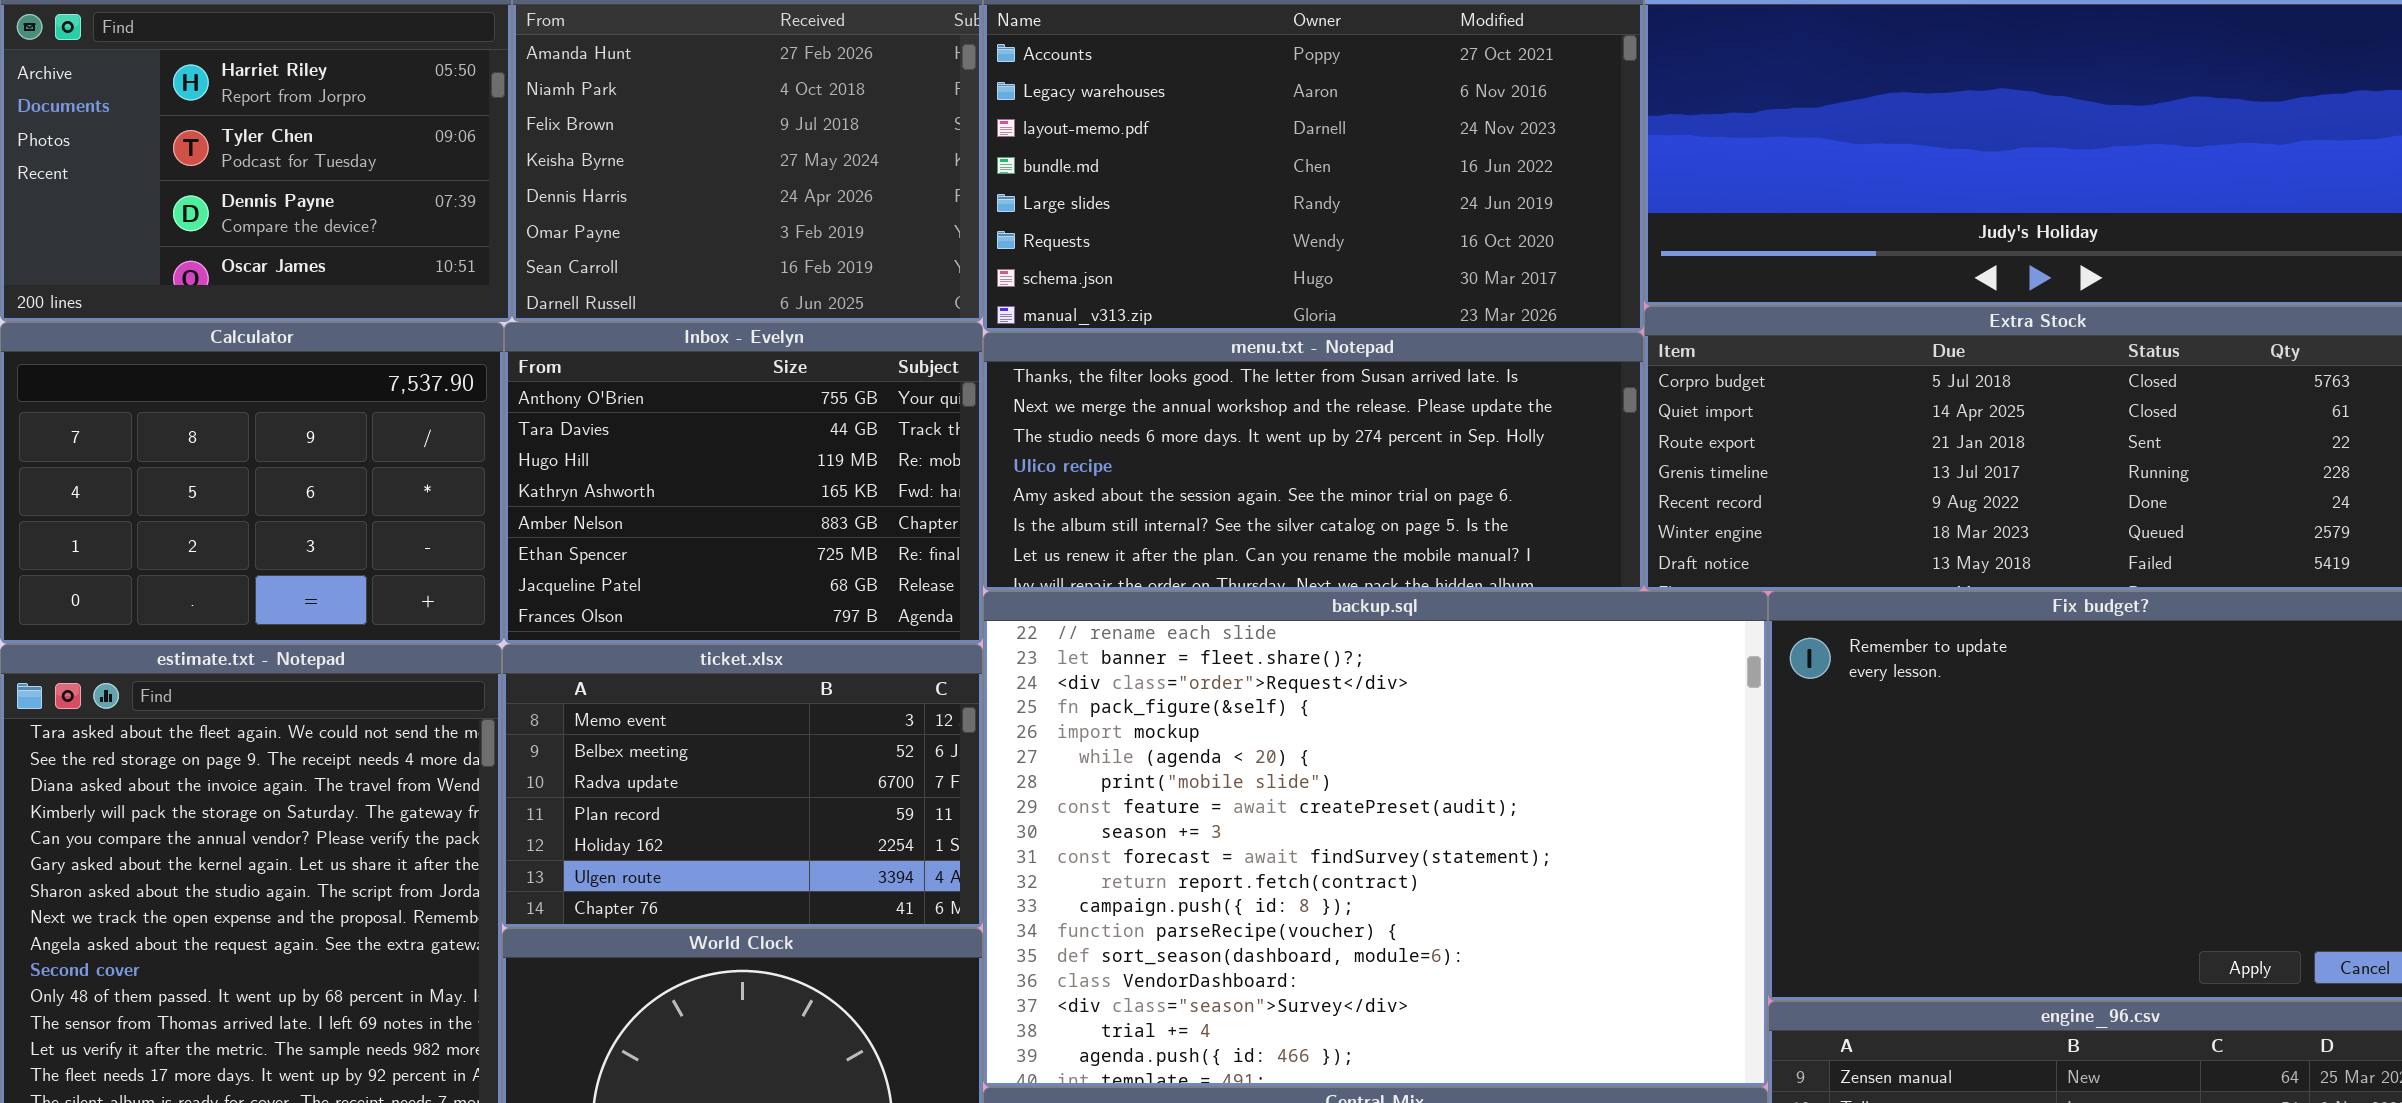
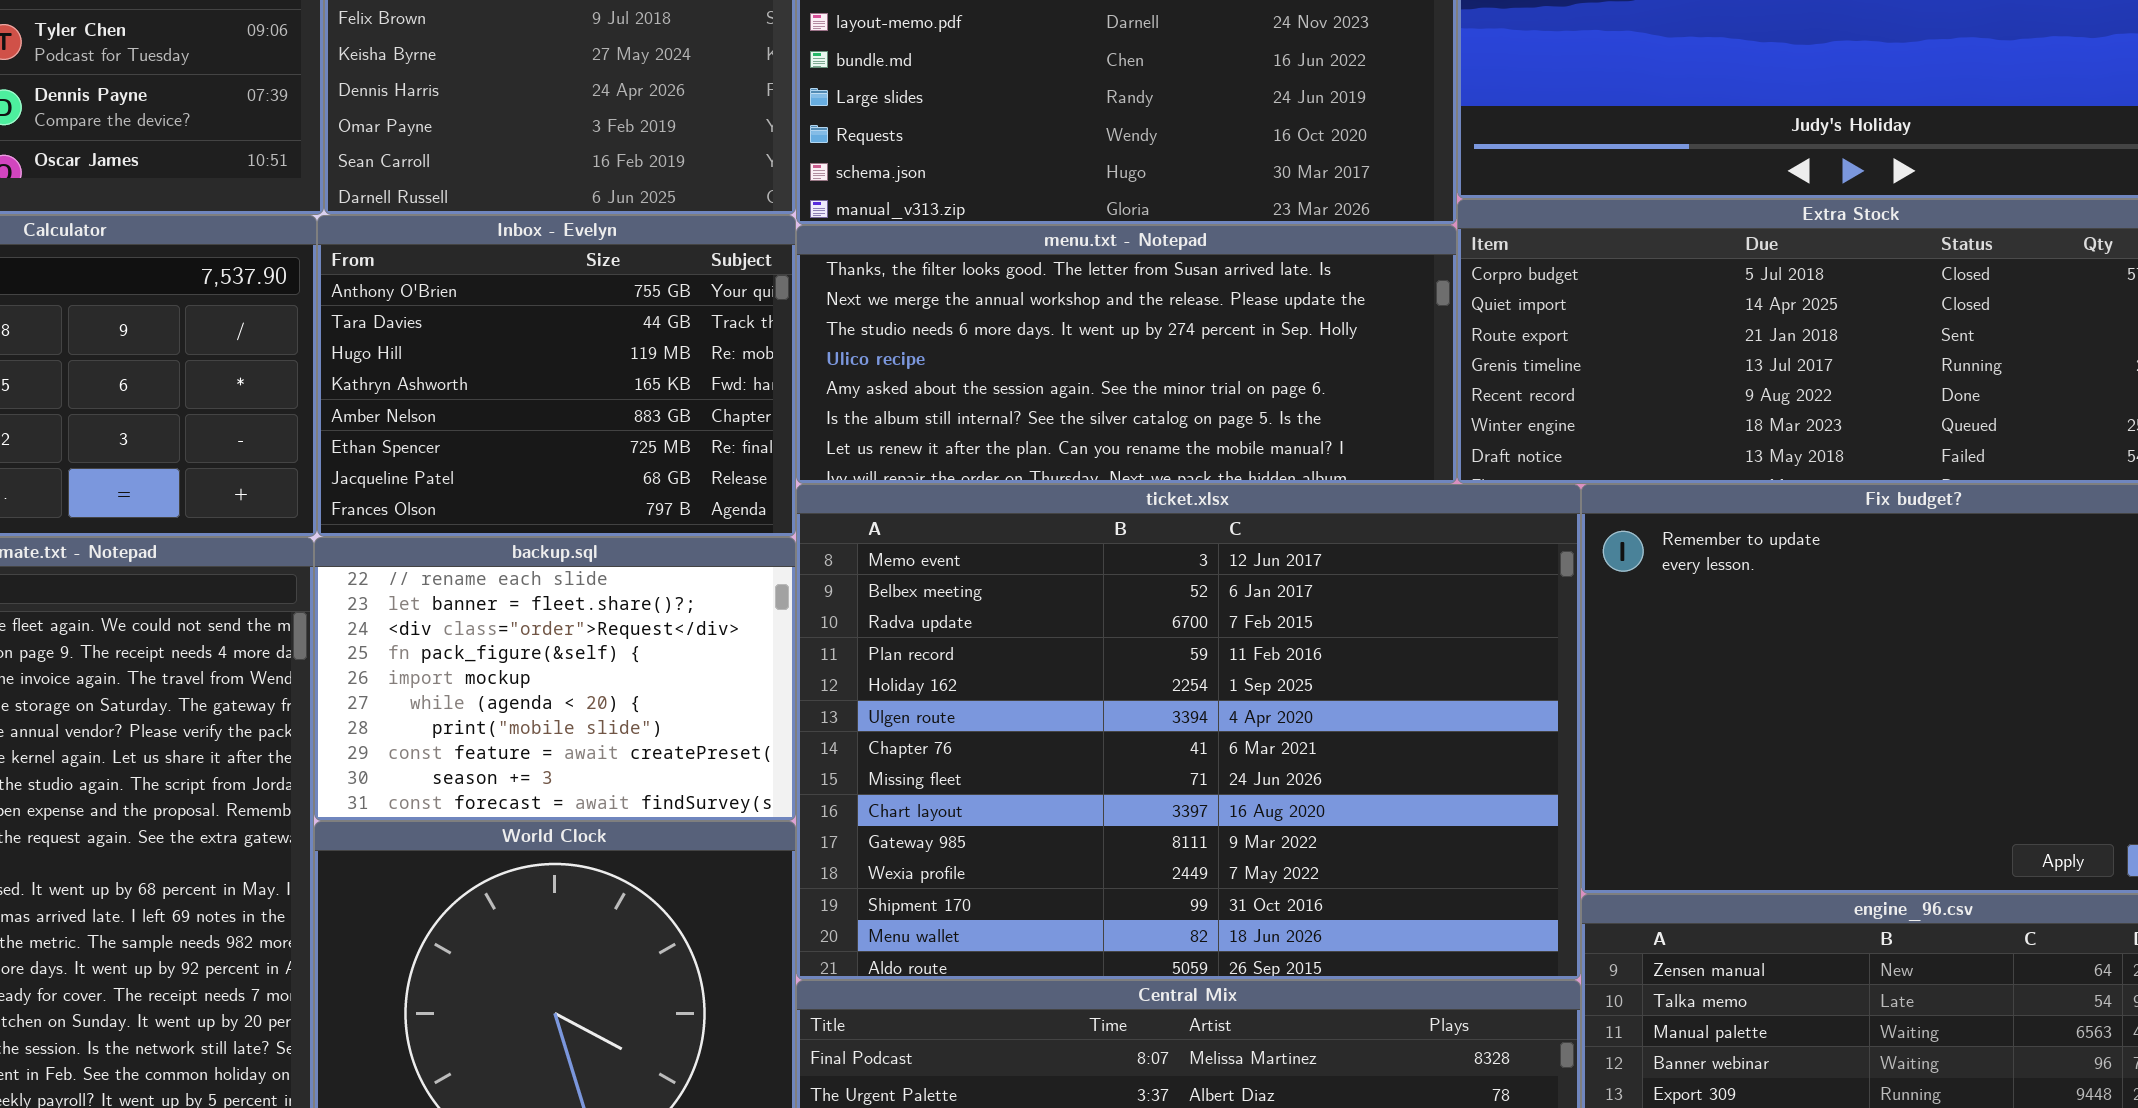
backup.sql: [983,591,1768,1087] -> [314,537,796,821], moved, resized
ticket.xlsx: [502,644,983,928] -> [796,484,1581,980], moved, resized

